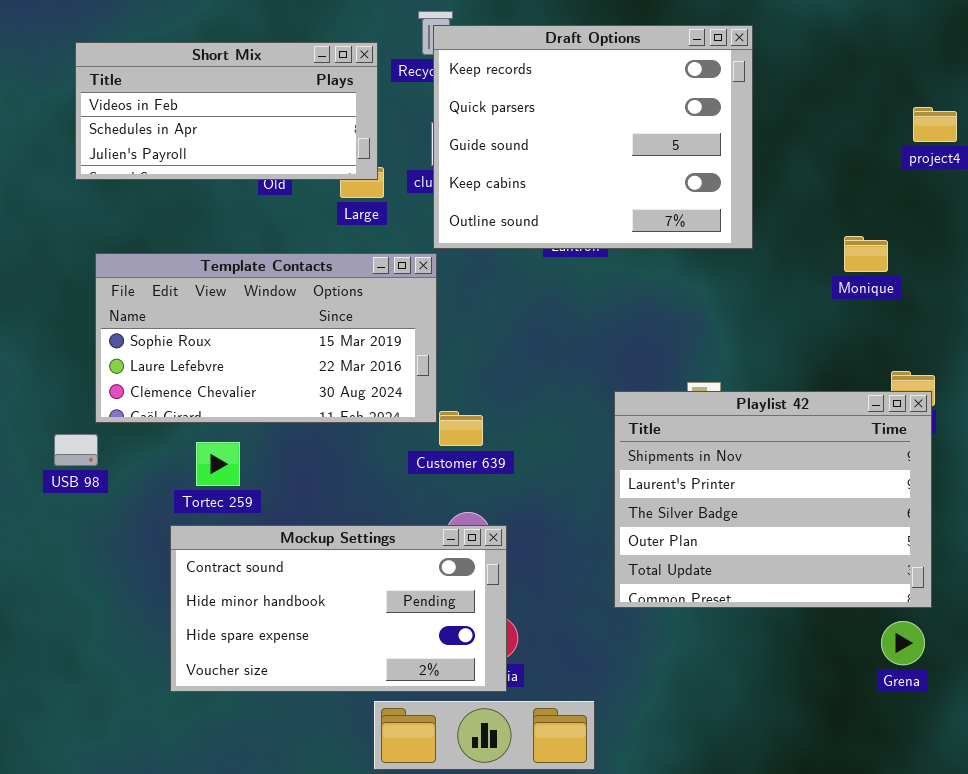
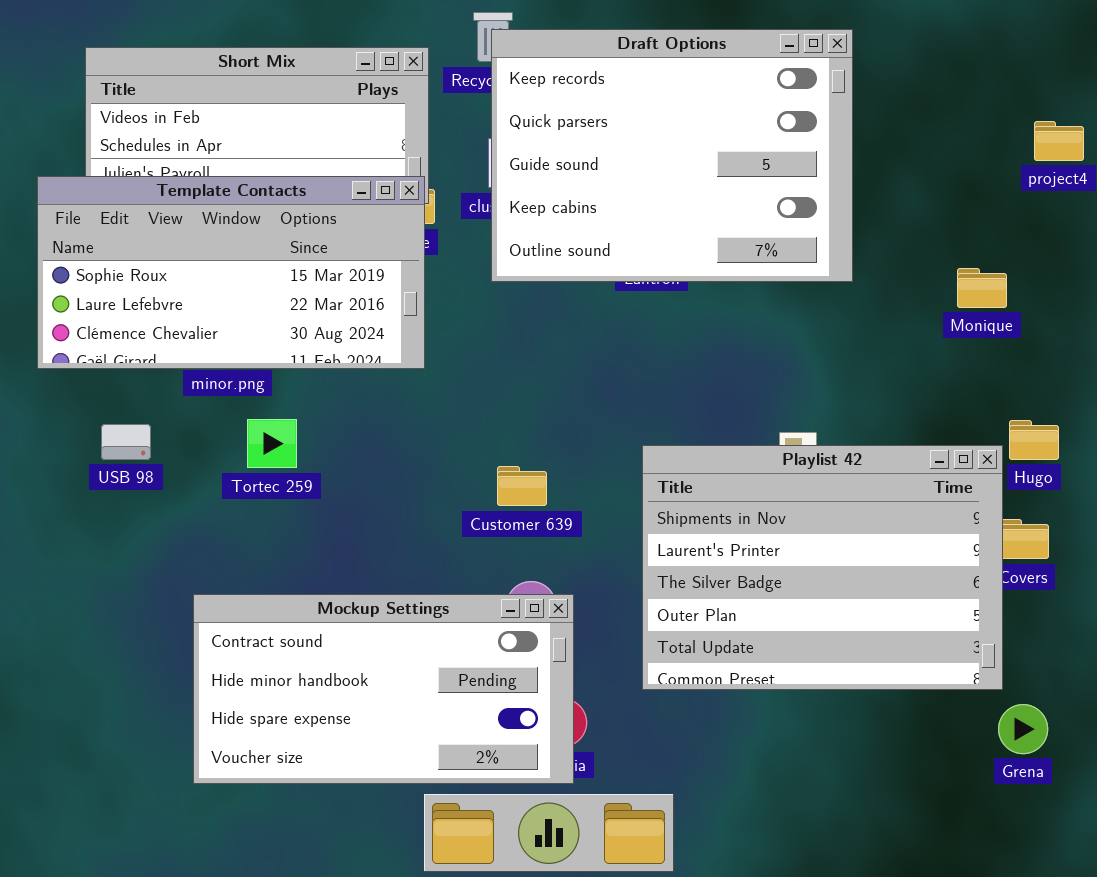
Template Contacts: [95,253,437,423] -> [37,176,425,369], moved
Playlist 42: [614,391,932,608] -> [642,445,1003,690], moved
USB 98: [54,434,98,466] -> [101,424,151,460], moved
Tortec 259: [196,442,240,486] -> [247,419,297,468], moved

